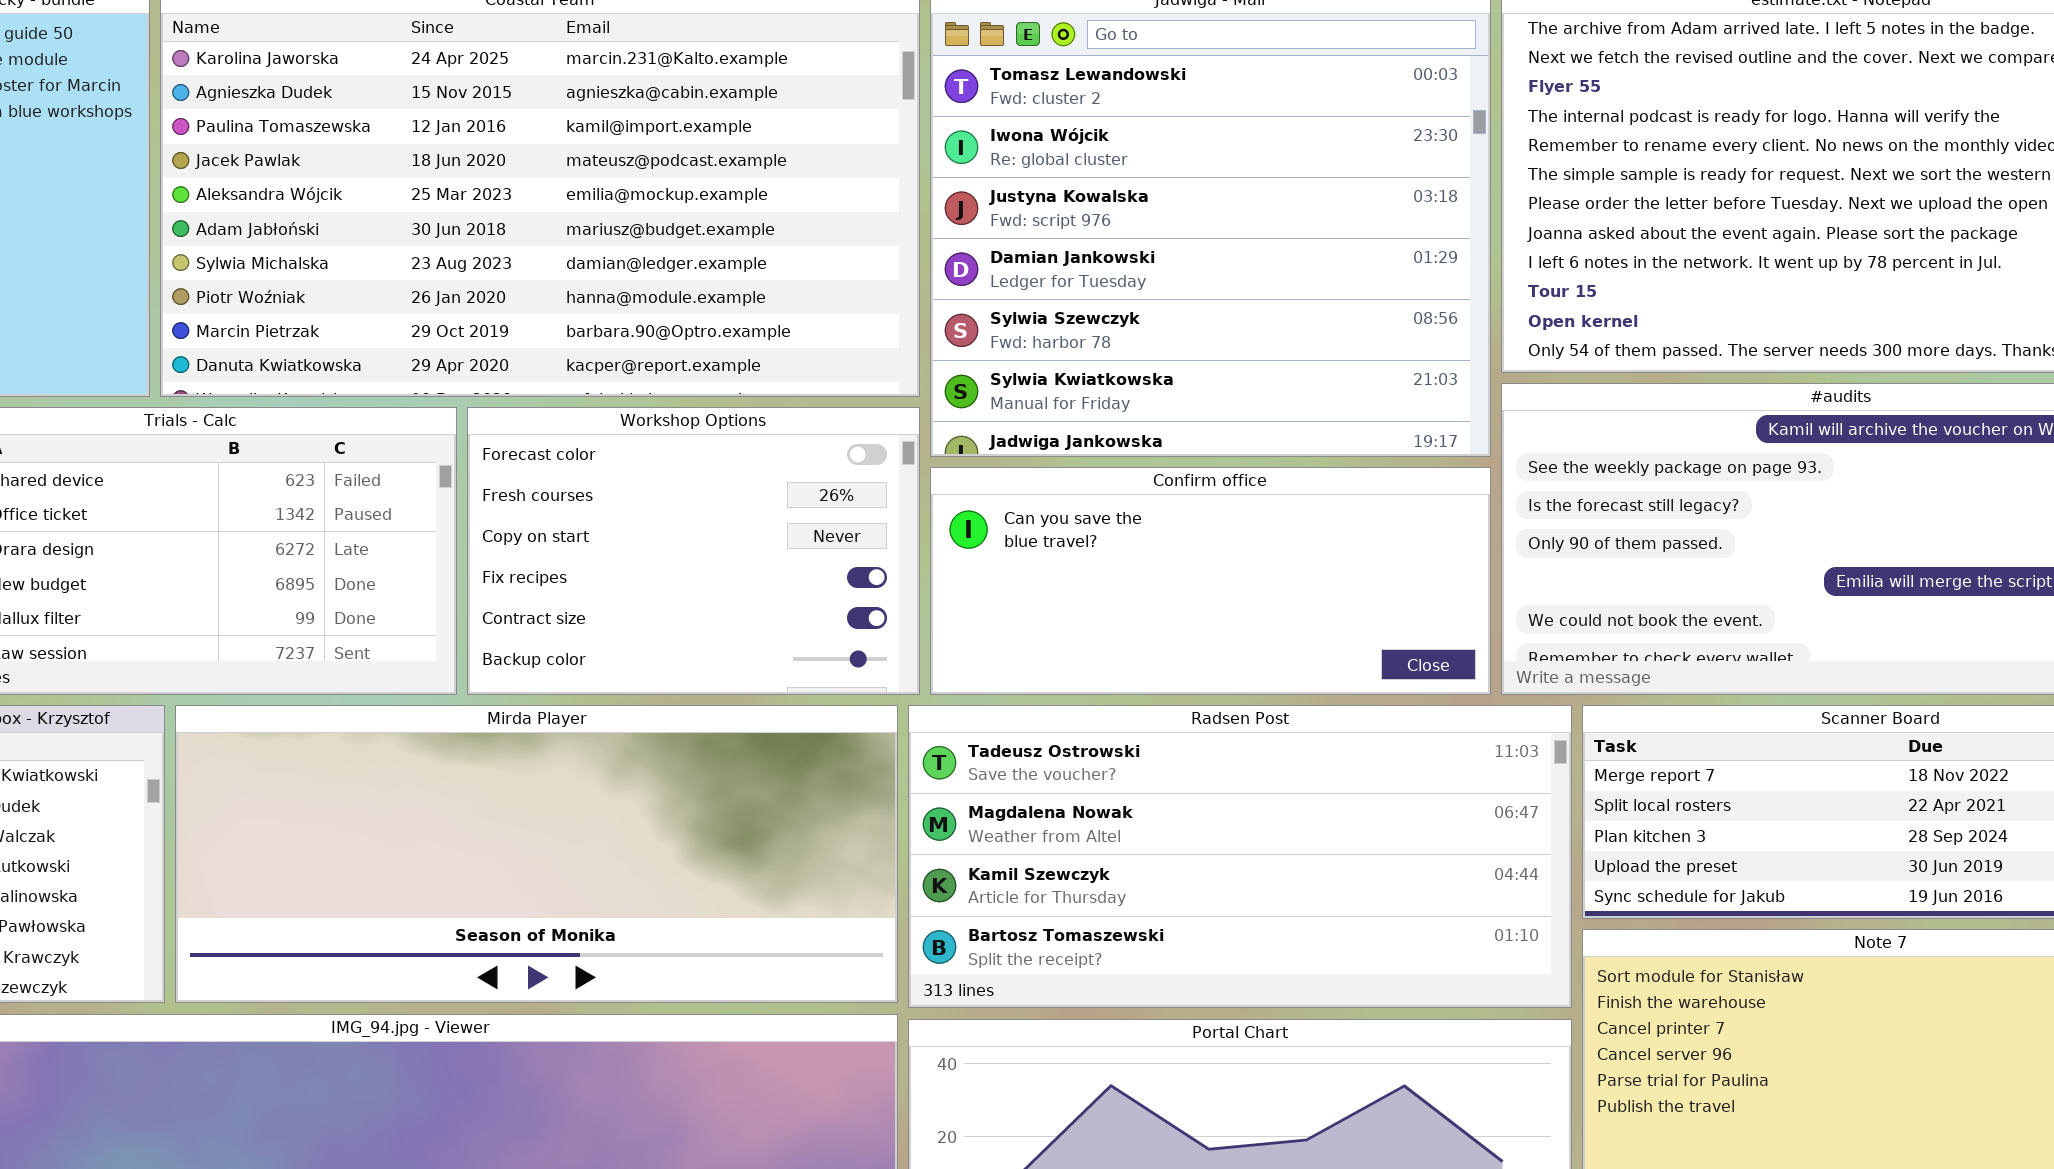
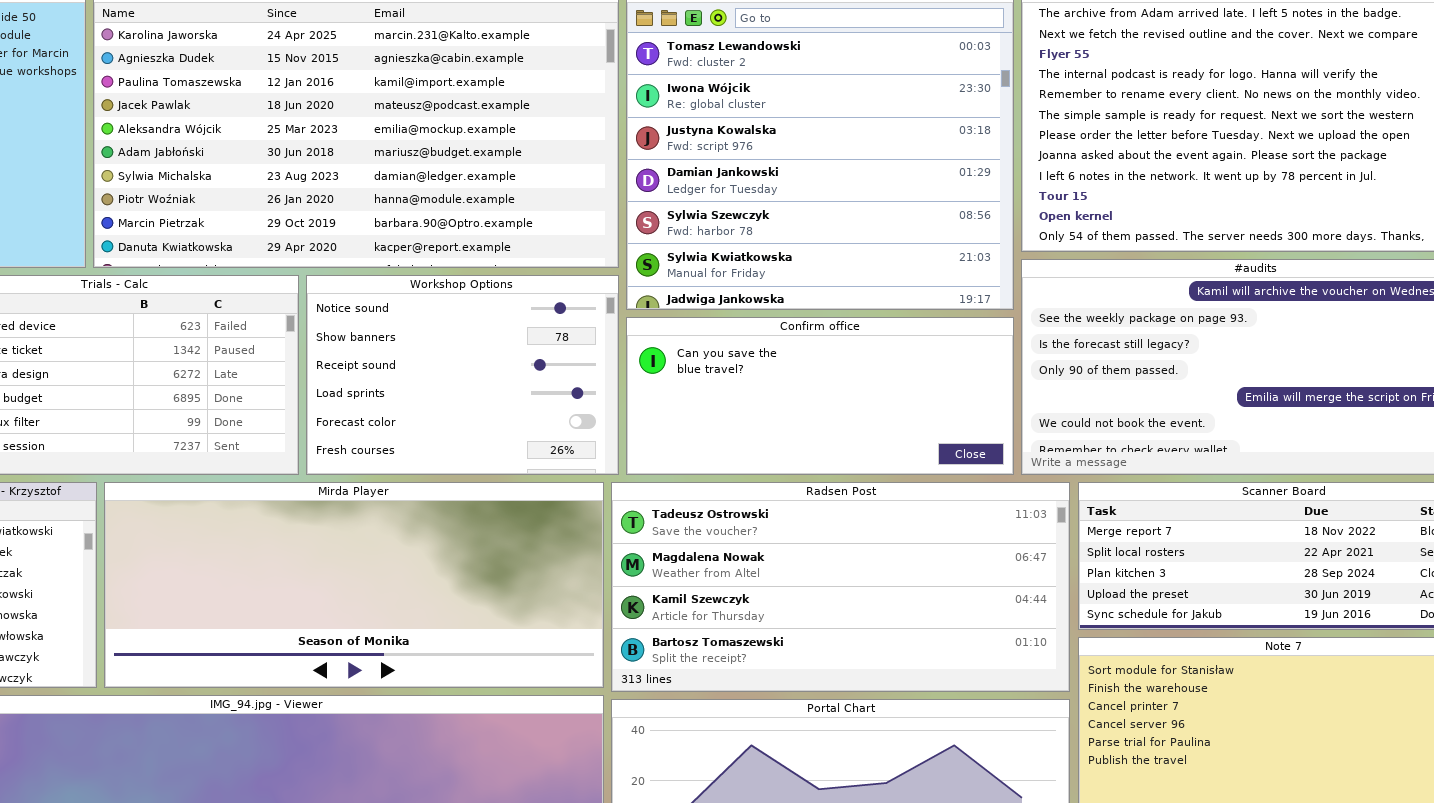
Workshop Options: [467,407,920,695] -> [306,275,619,475], scrolled up 4 rows

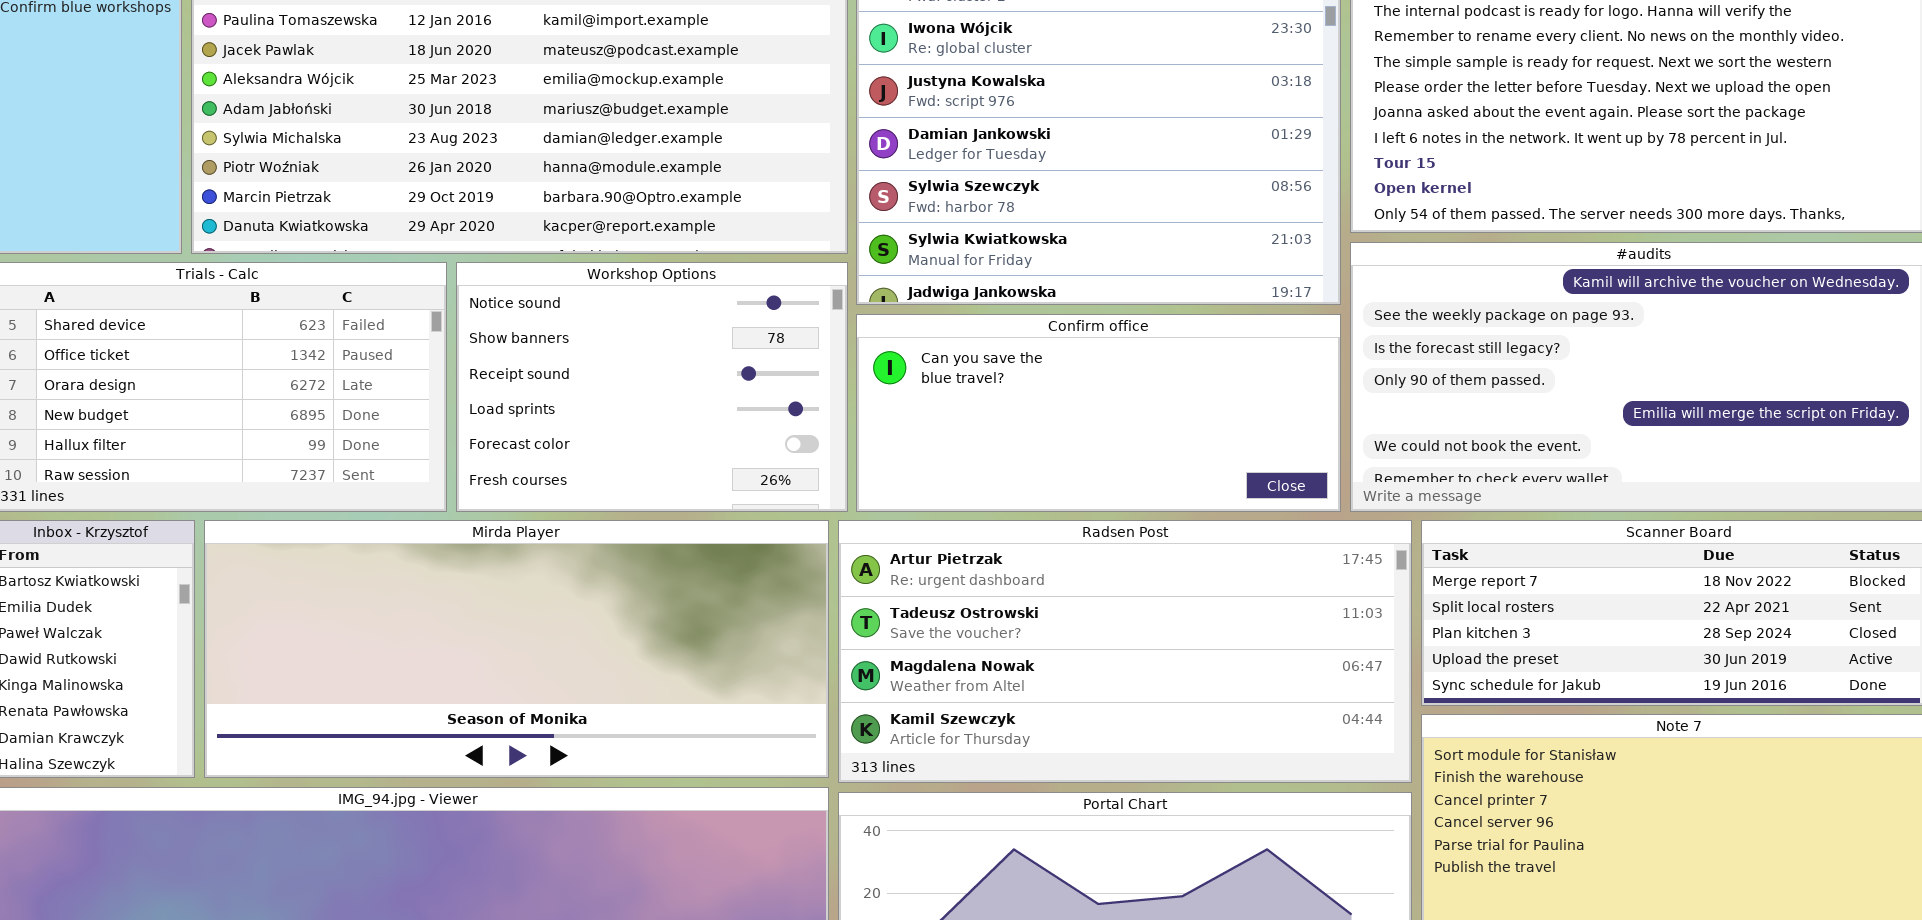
Radsen Post: [611,482,1070,692] -> [838,520,1412,783], scrolled up 1 row

